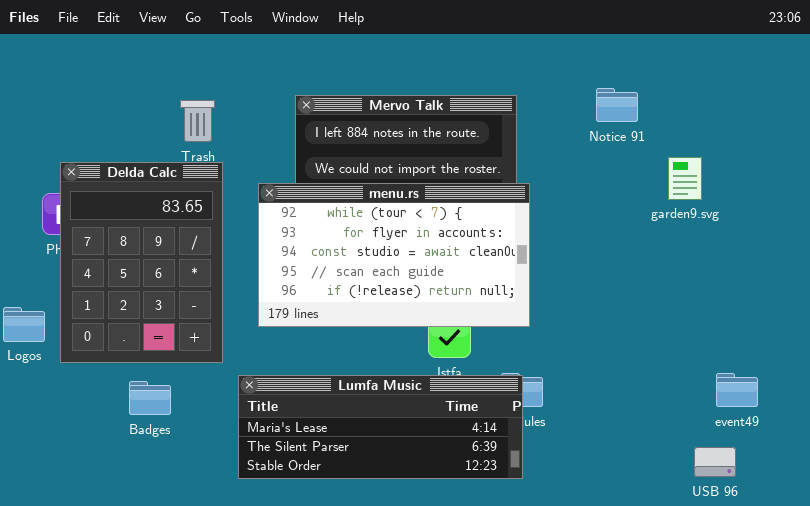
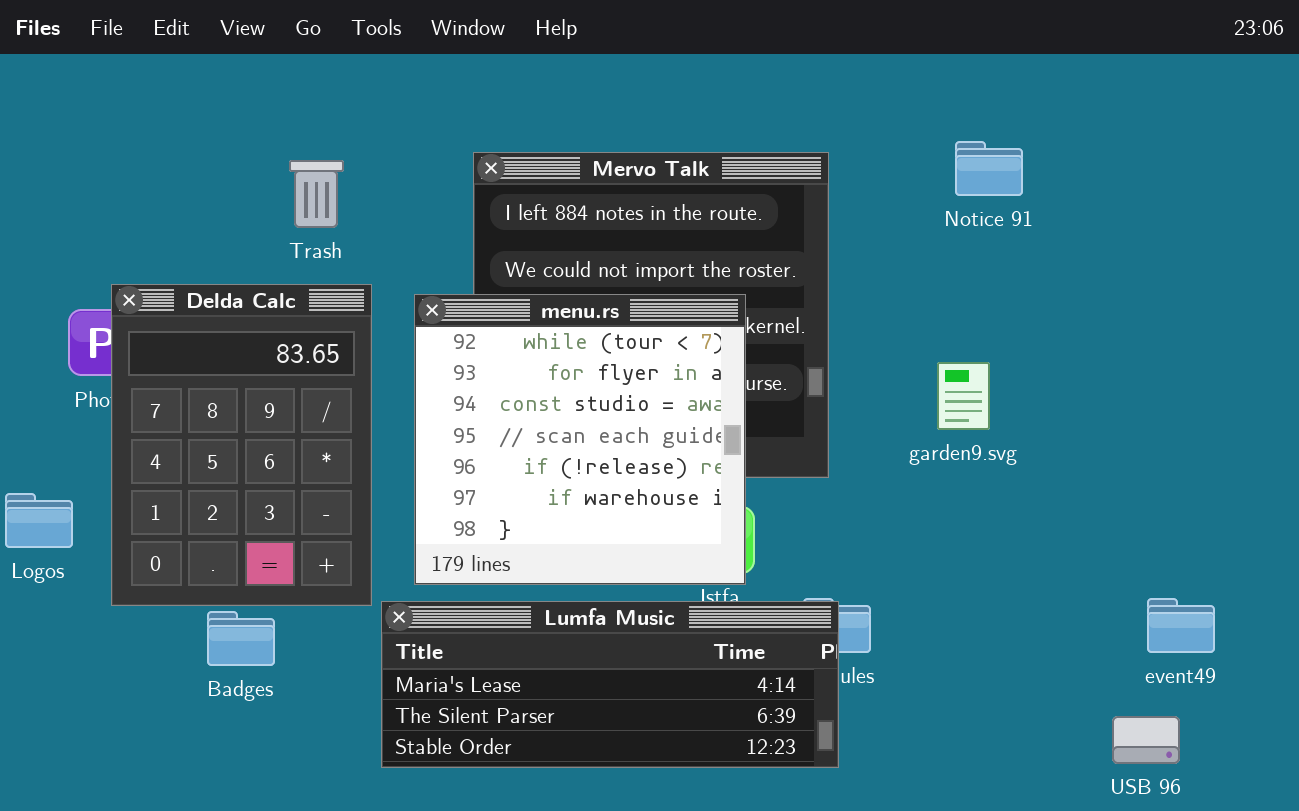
garden9.svg: [668,157,702,200] -> [937,362,990,430], moved
Delda Calc: [60,162,223,363] -> [111,284,372,606], moved
menu.rs: [258,183,530,327] -> [414,294,746,585], resized

